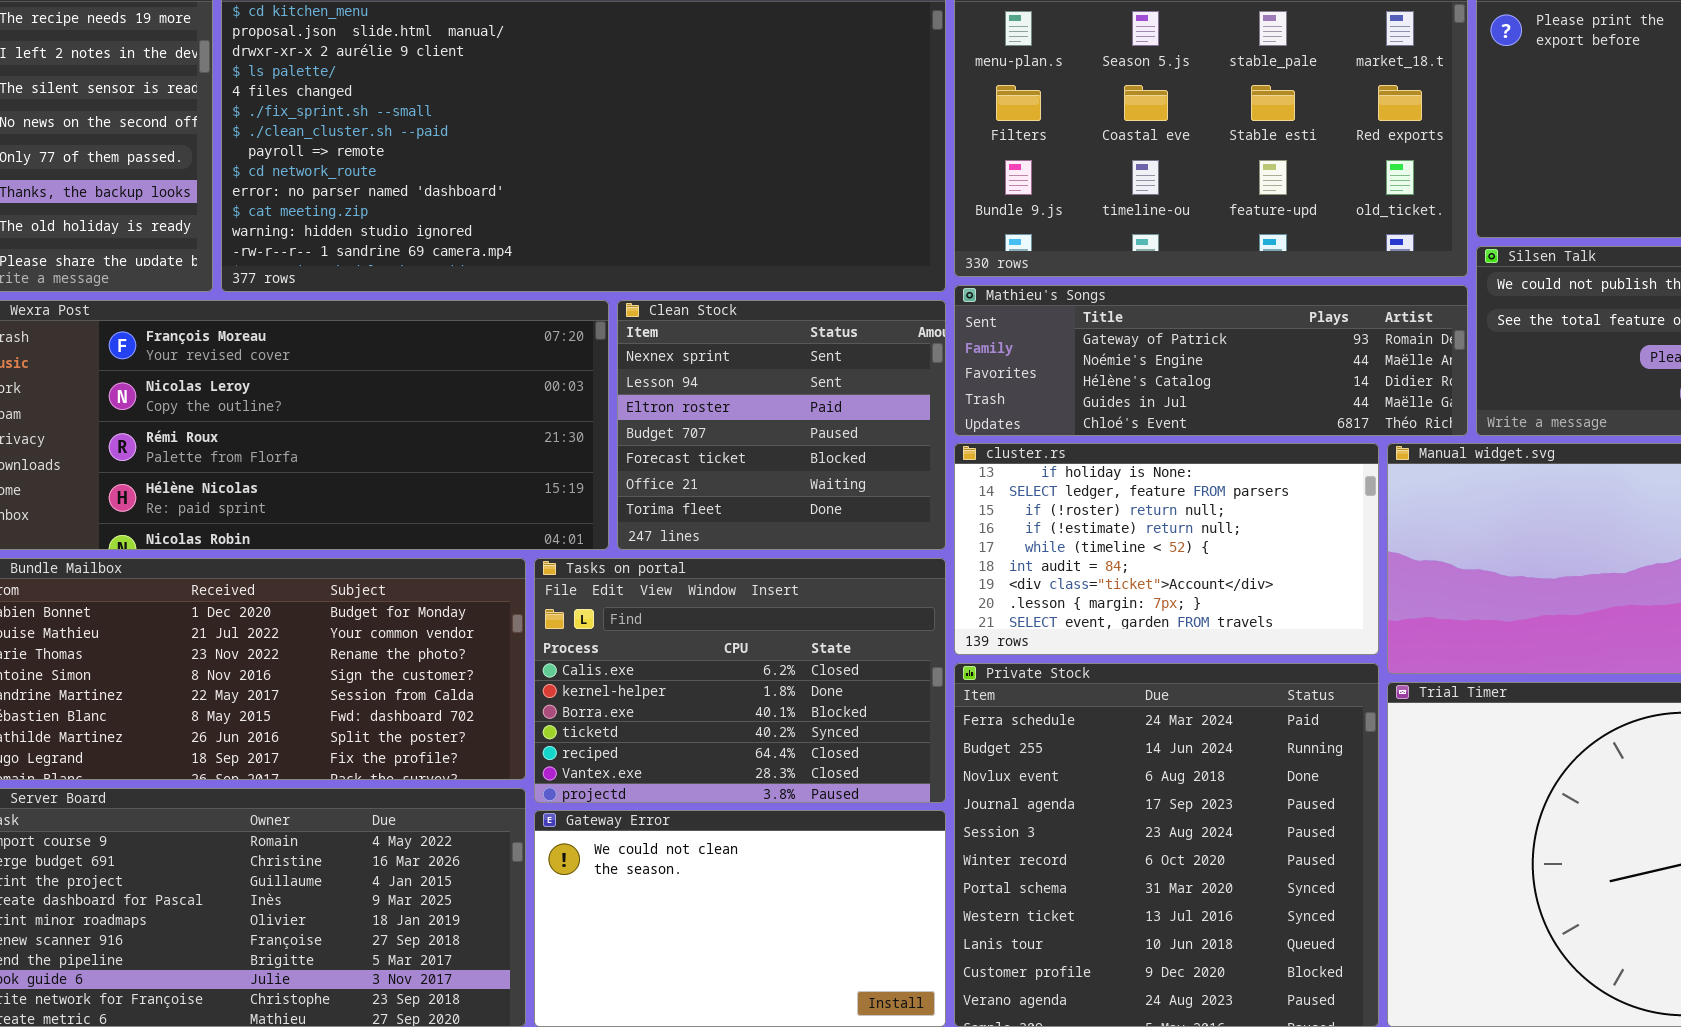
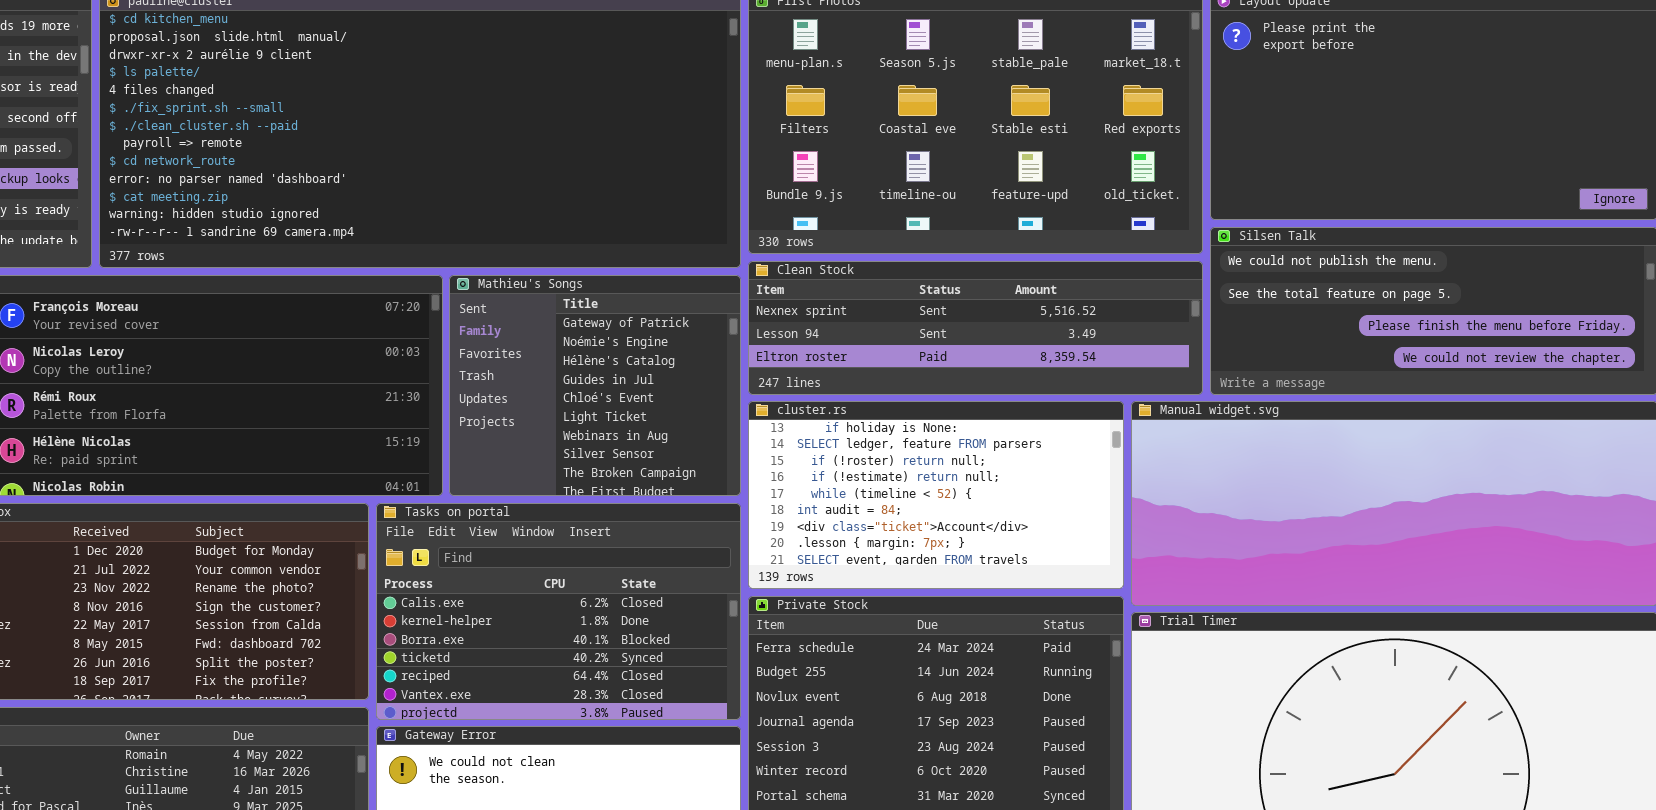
Mathieu's Songs: [954,285,1468,436] -> [449,275,741,496], moved, resized
Clean Stock: [617,300,946,550] -> [748,261,1203,395], moved, resized

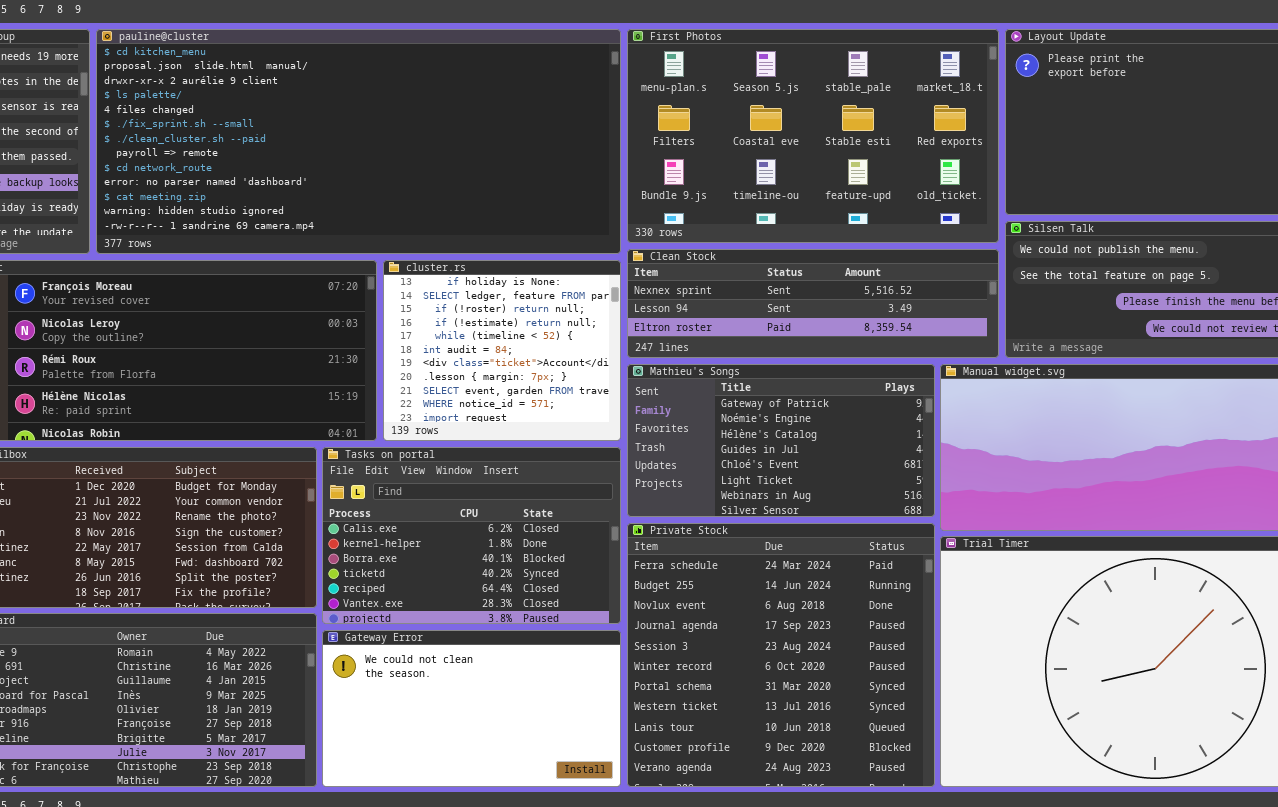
Mathieu's Songs: [449,275,741,496] -> [627,364,935,517], moved, resized
cluster.rs: [748,401,1124,589] -> [383,260,621,441], moved, resized

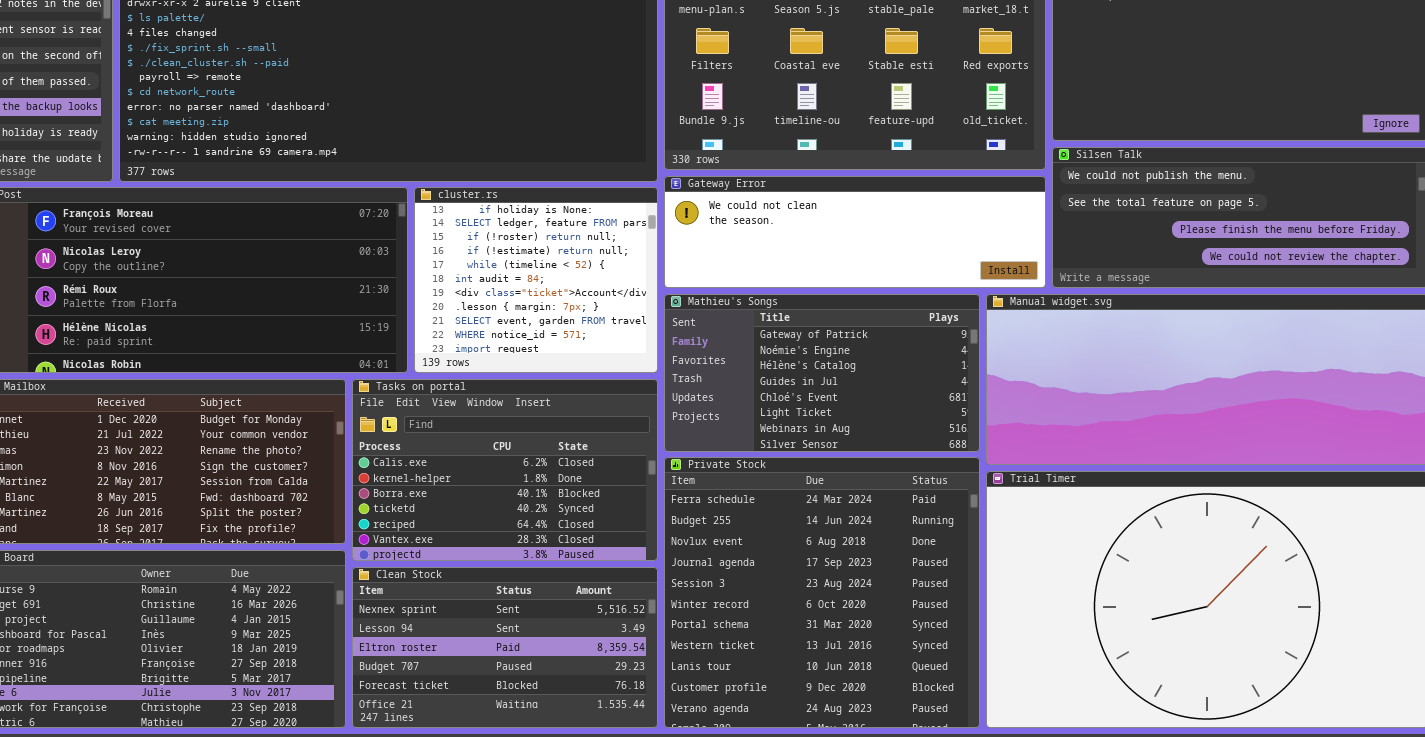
Clean Stock: [627,249,999,358] -> [352,567,658,728], moved, resized
Gateway Error: [322,630,621,787] -> [664,176,1046,288], moved, resized

